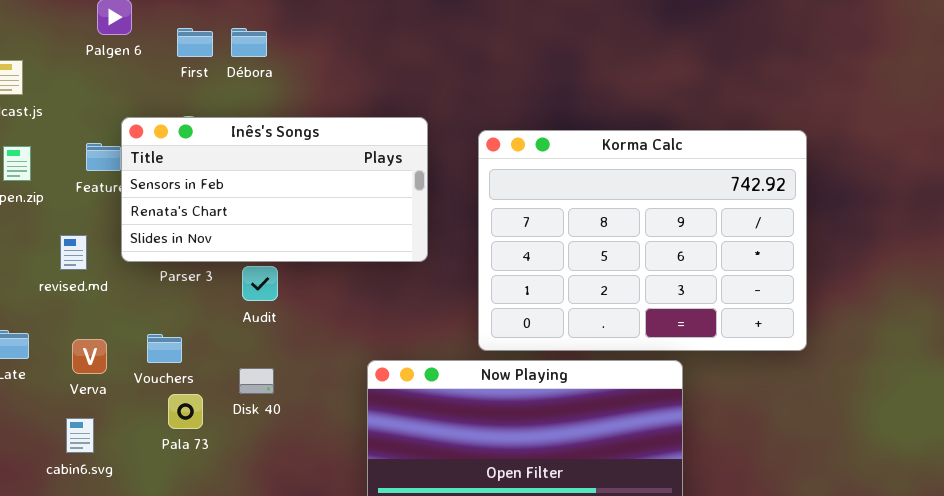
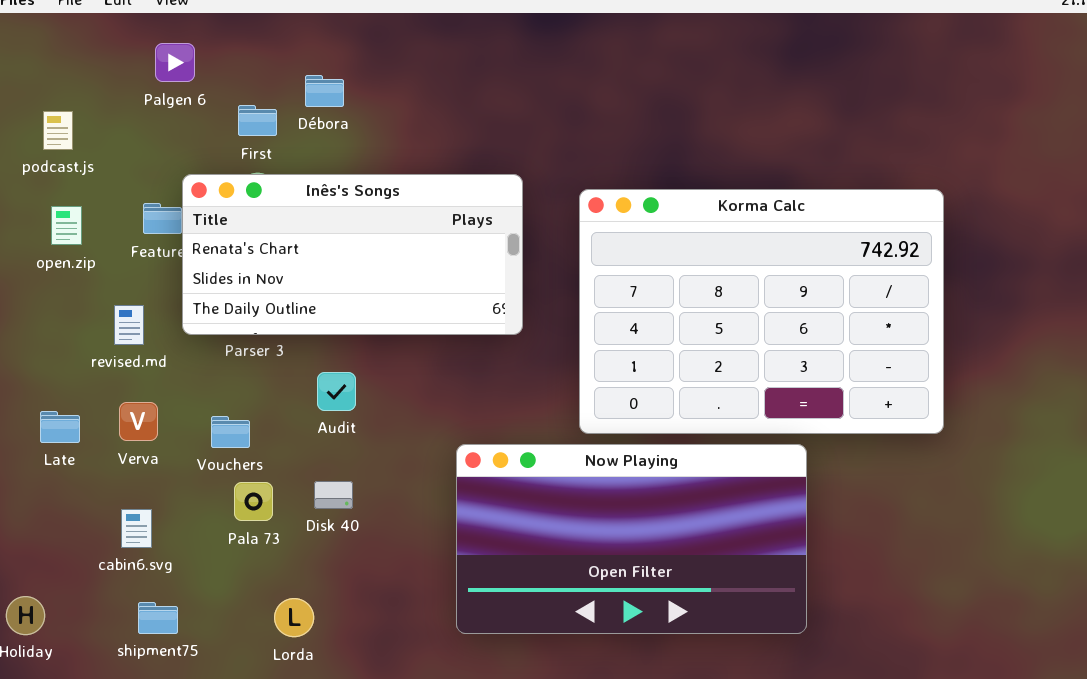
First: [177,28,213,57] -> [238,105,277,136], moved
Inês's Songs: [121,117,428,262] -> [182,174,523,335], scrolled down 1 row
Audit: [242,266,278,301] -> [317,372,356,411], moved
Verva: [72,339,107,374] -> [119,402,158,441], moved
Disk 40: [239,368,274,394] -> [314,481,353,509], moved

